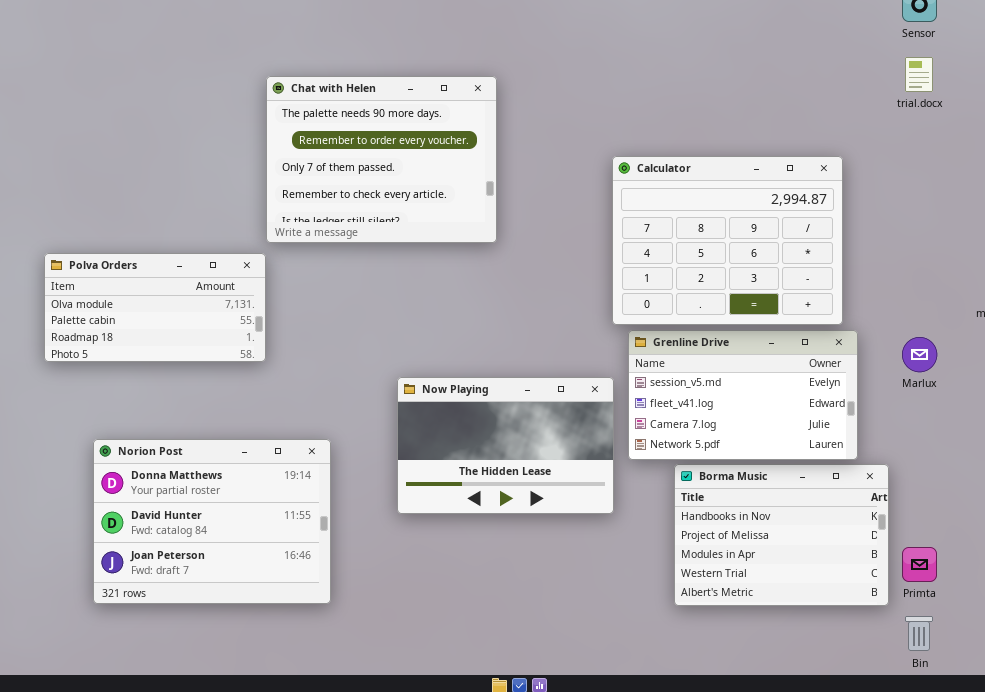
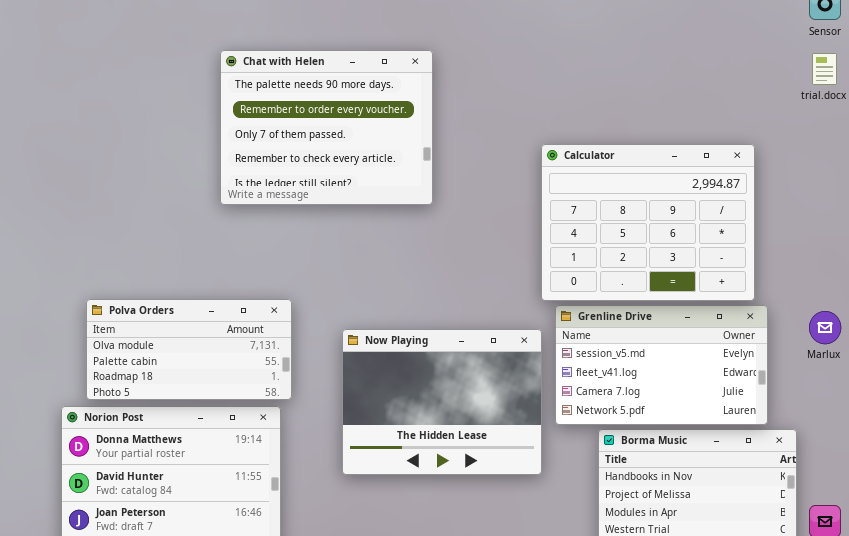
Chat with Helen: [266,76,497,243] -> [220,50,433,205], moved
Polva Orders: [44,253,266,362] -> [86,299,292,400], moved
Now Playing: [397,377,614,514] -> [342,329,542,475], resized

